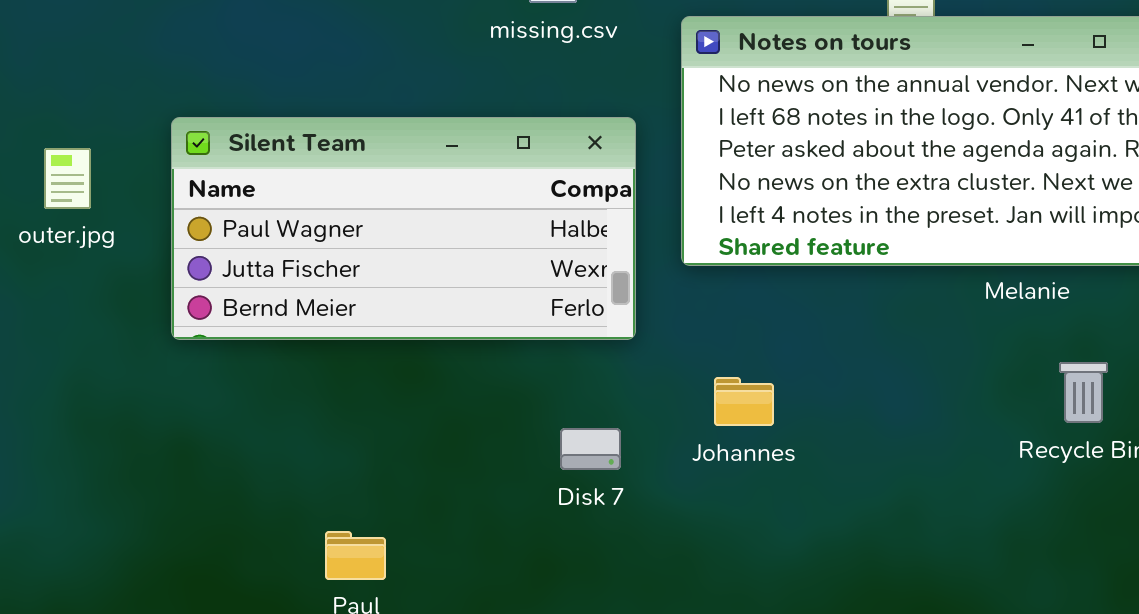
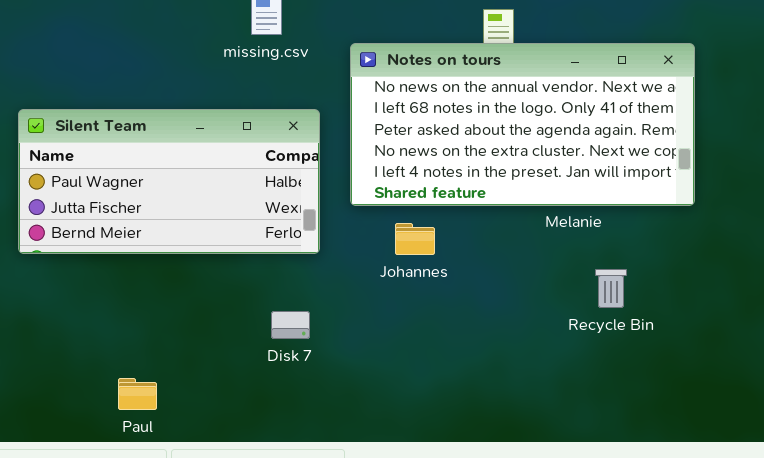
Johannes: [714,377,774,426] -> [395,223,435,255], moved

